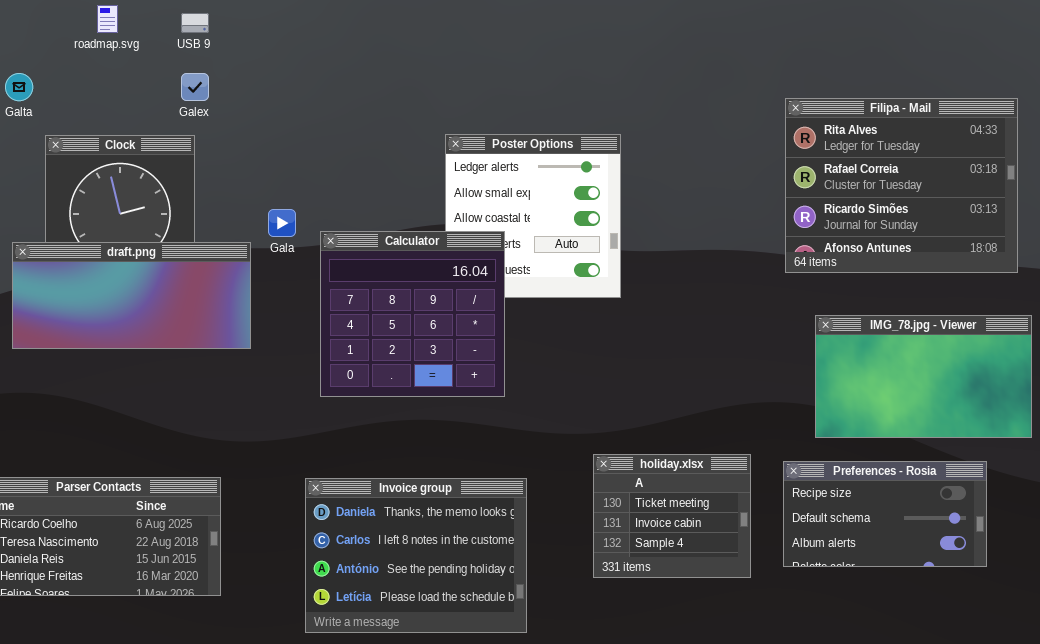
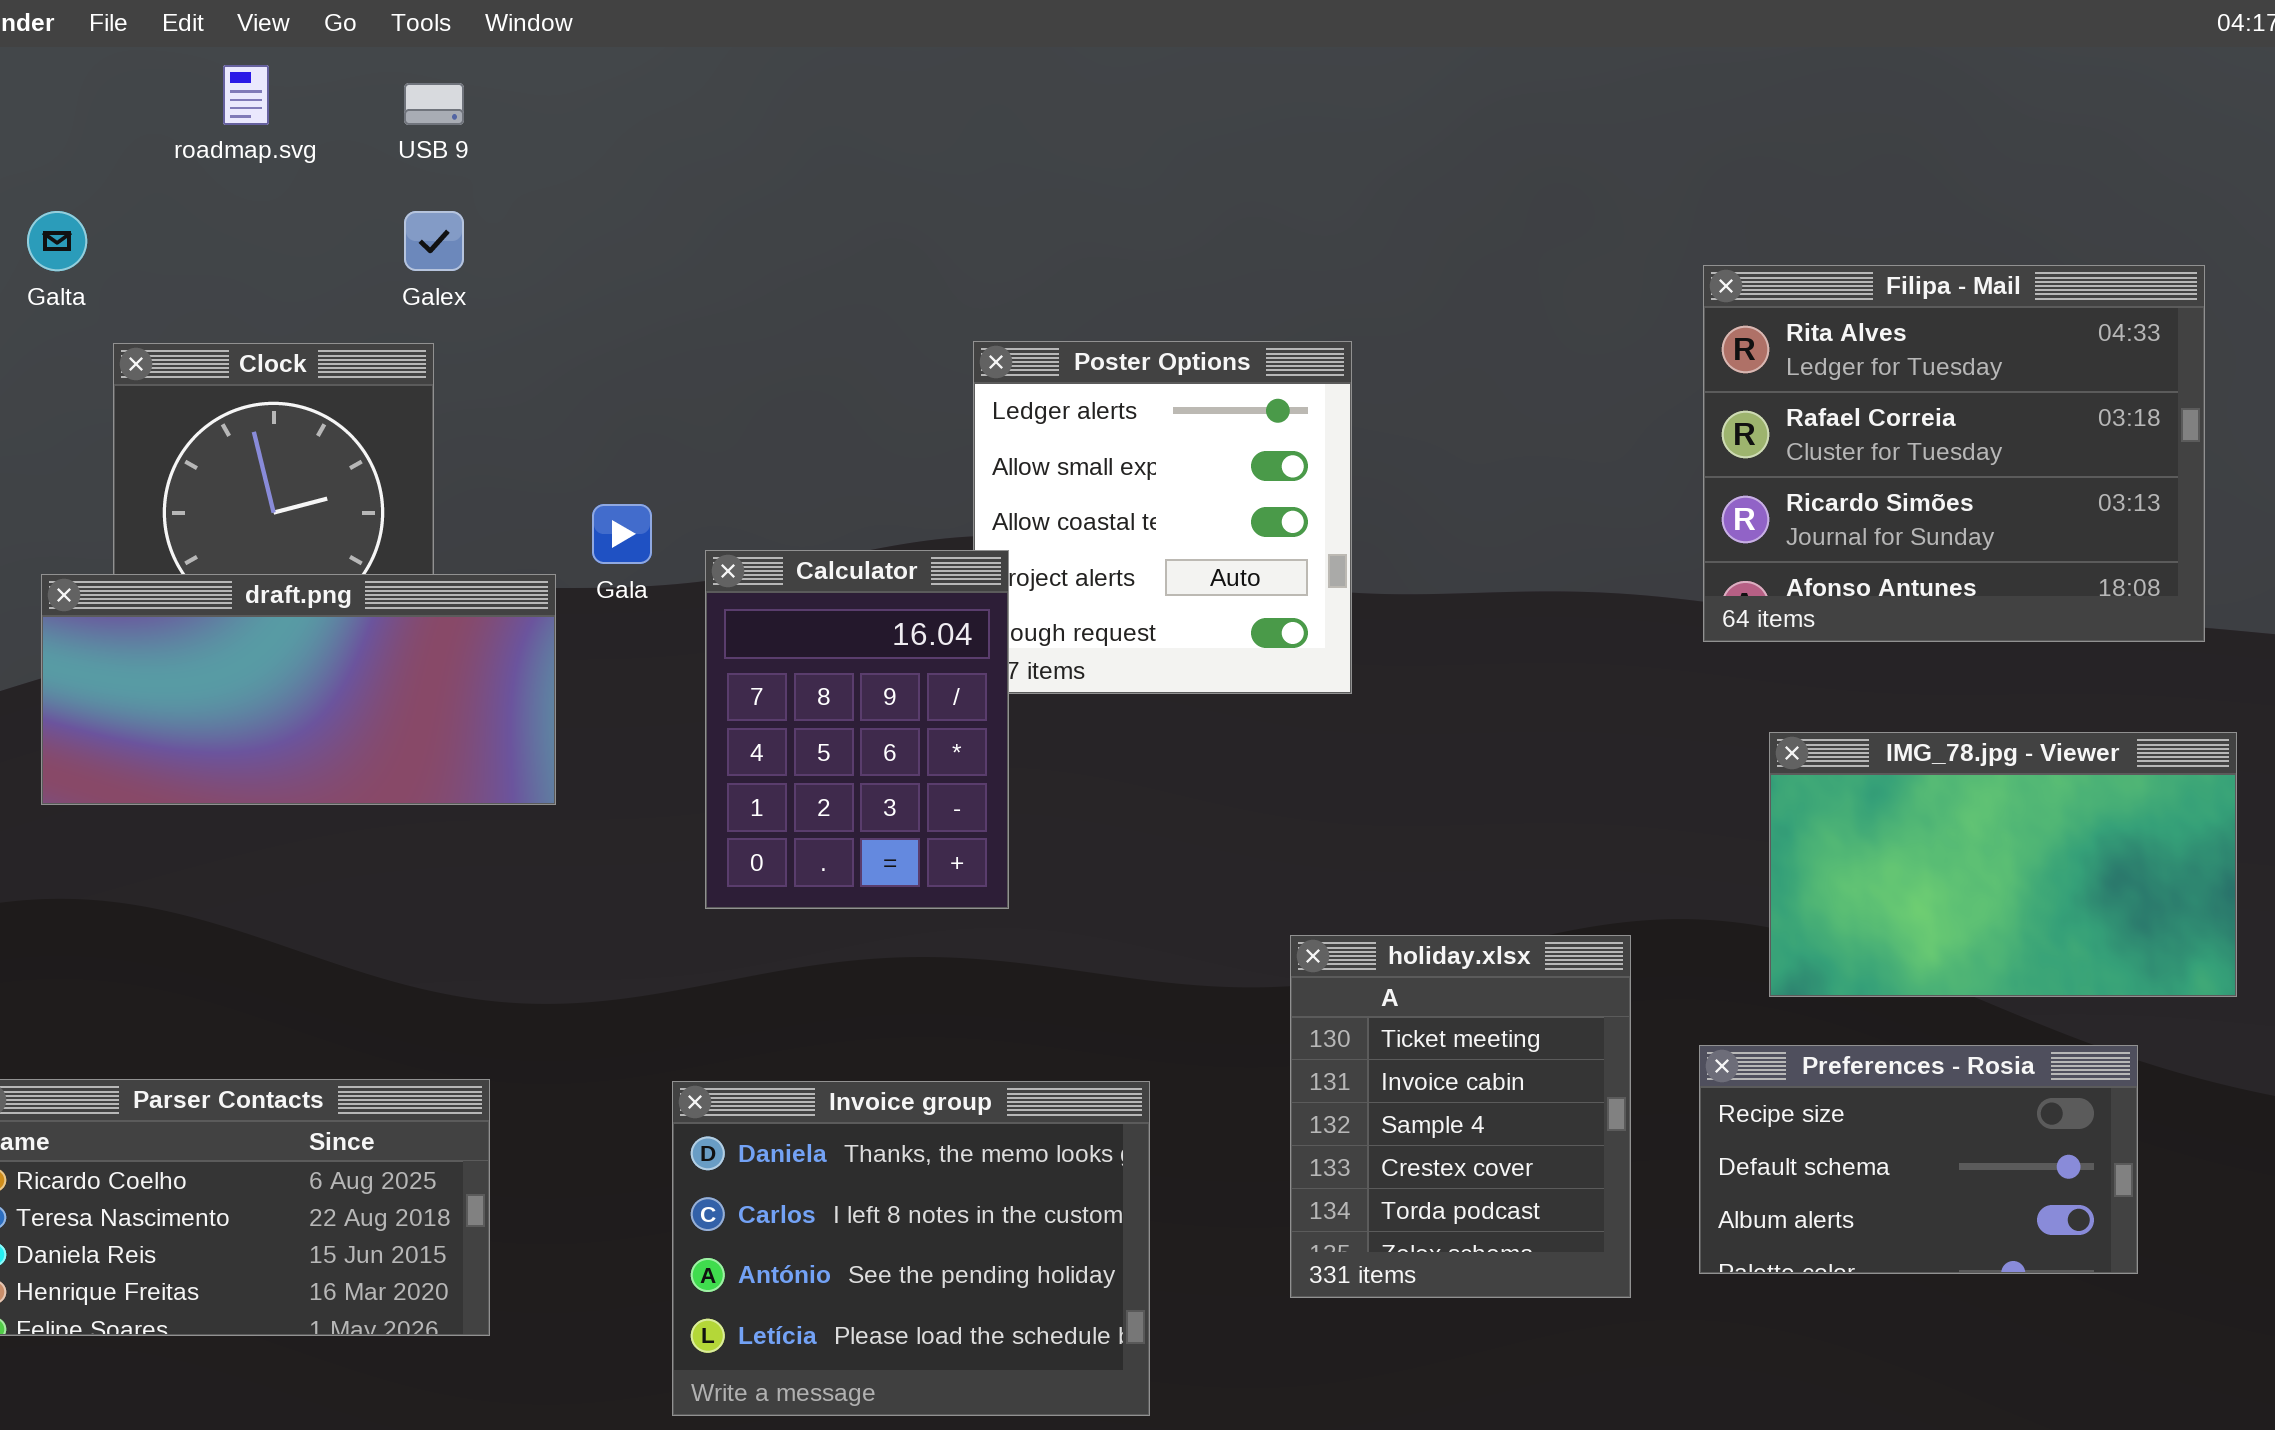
Calculator: [320,231,505,397] -> [705,550,1009,909], resized
holiday.xlsx: [593,454,751,578] -> [1290,935,1631,1298], resized

